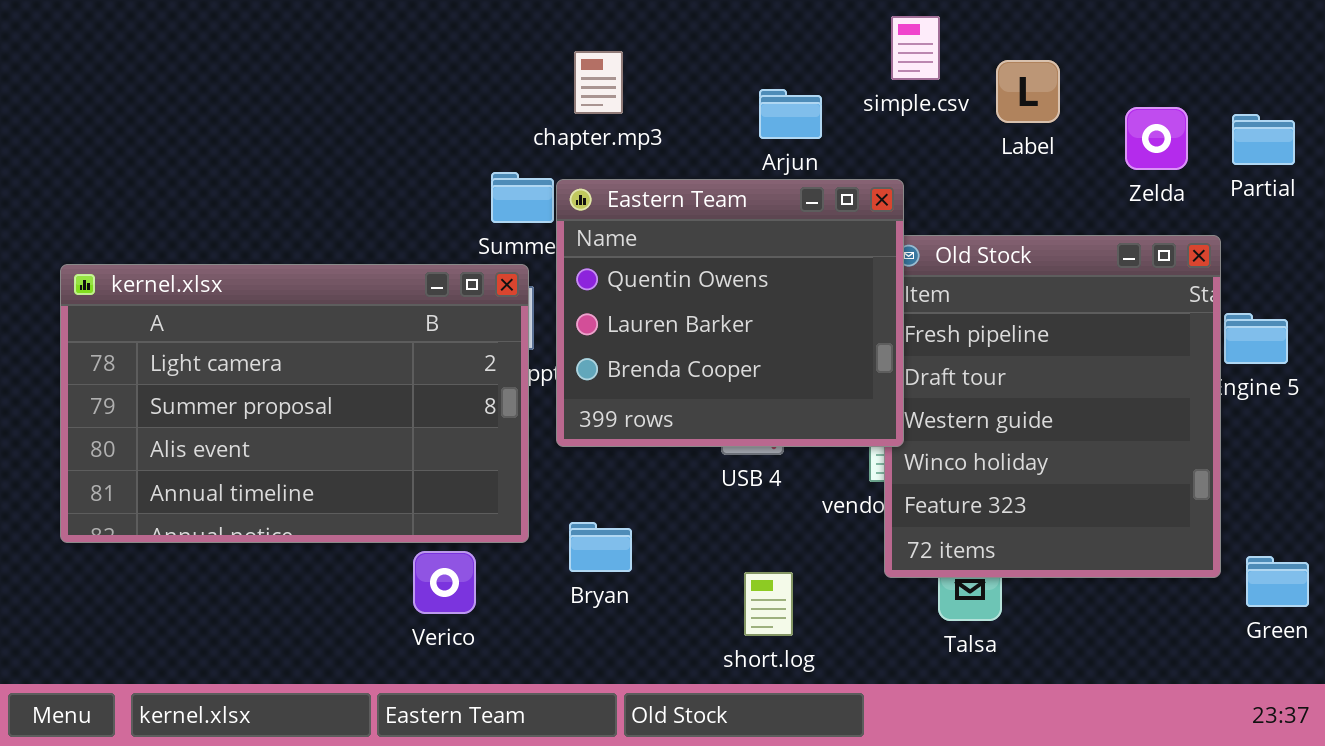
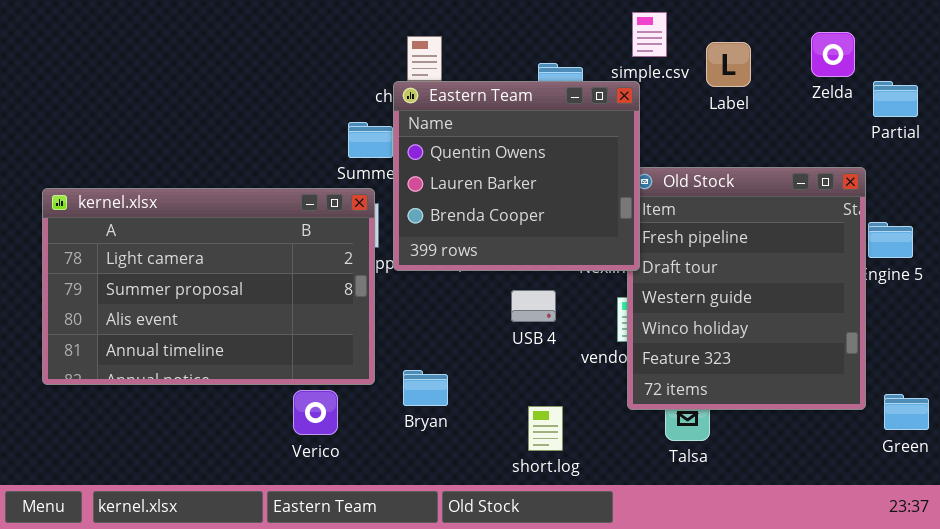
Zelda: [1125,107,1188,170] -> [811,32,855,77], moved
Eastern Team: [556,179,904,447] -> [393,81,640,271], moved

